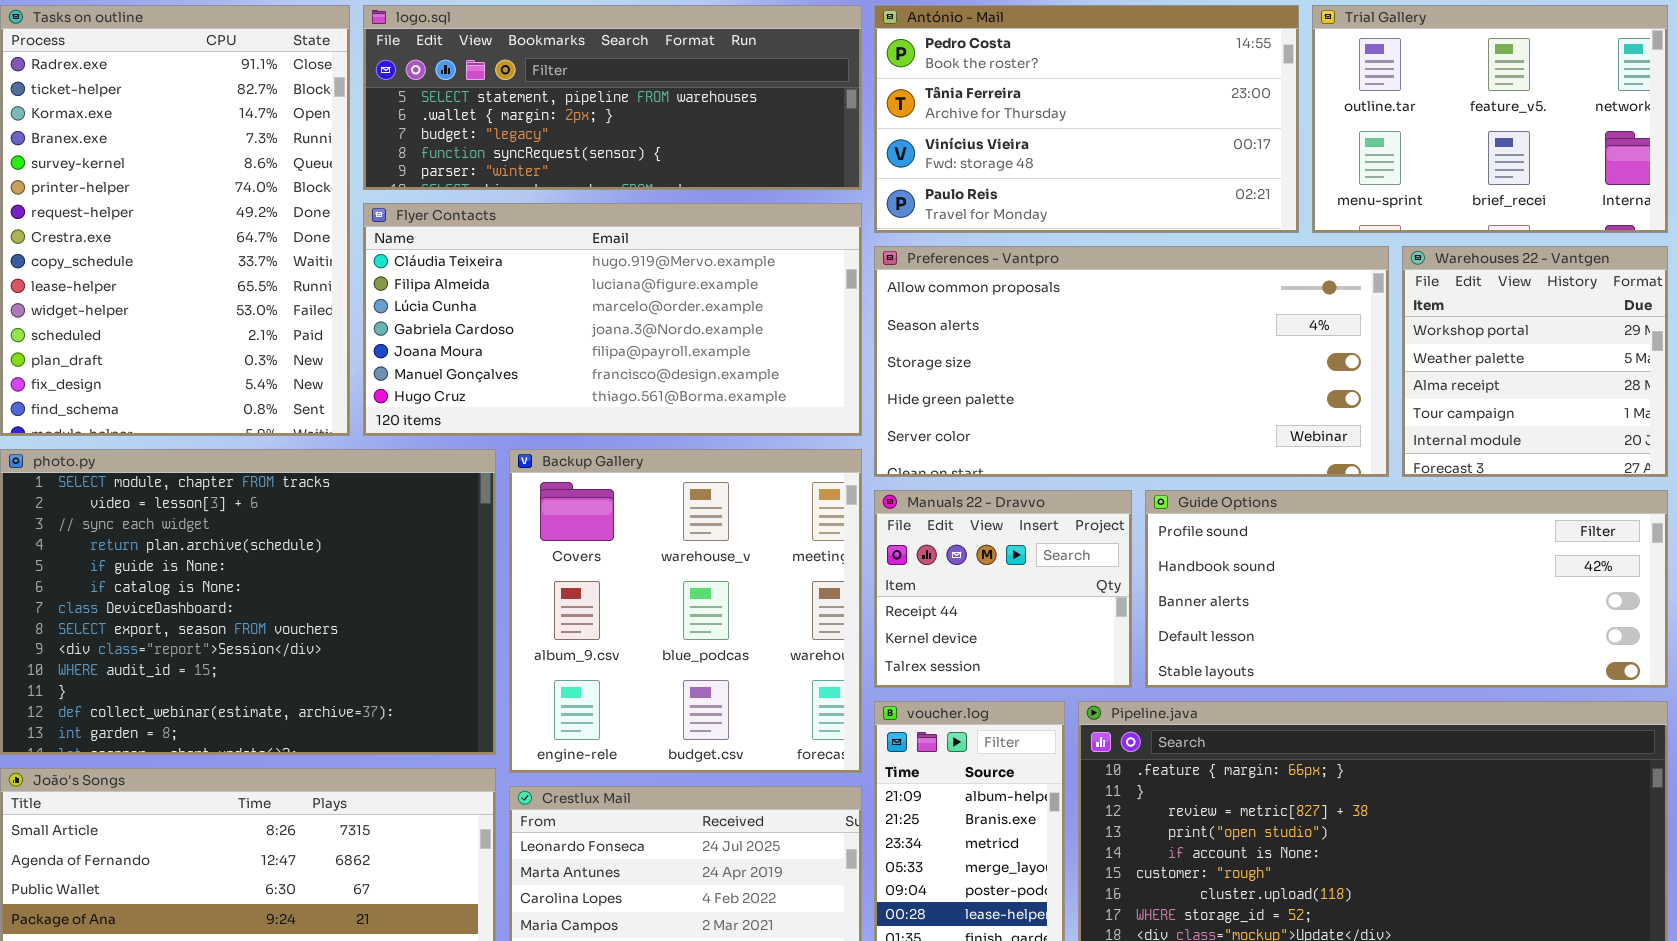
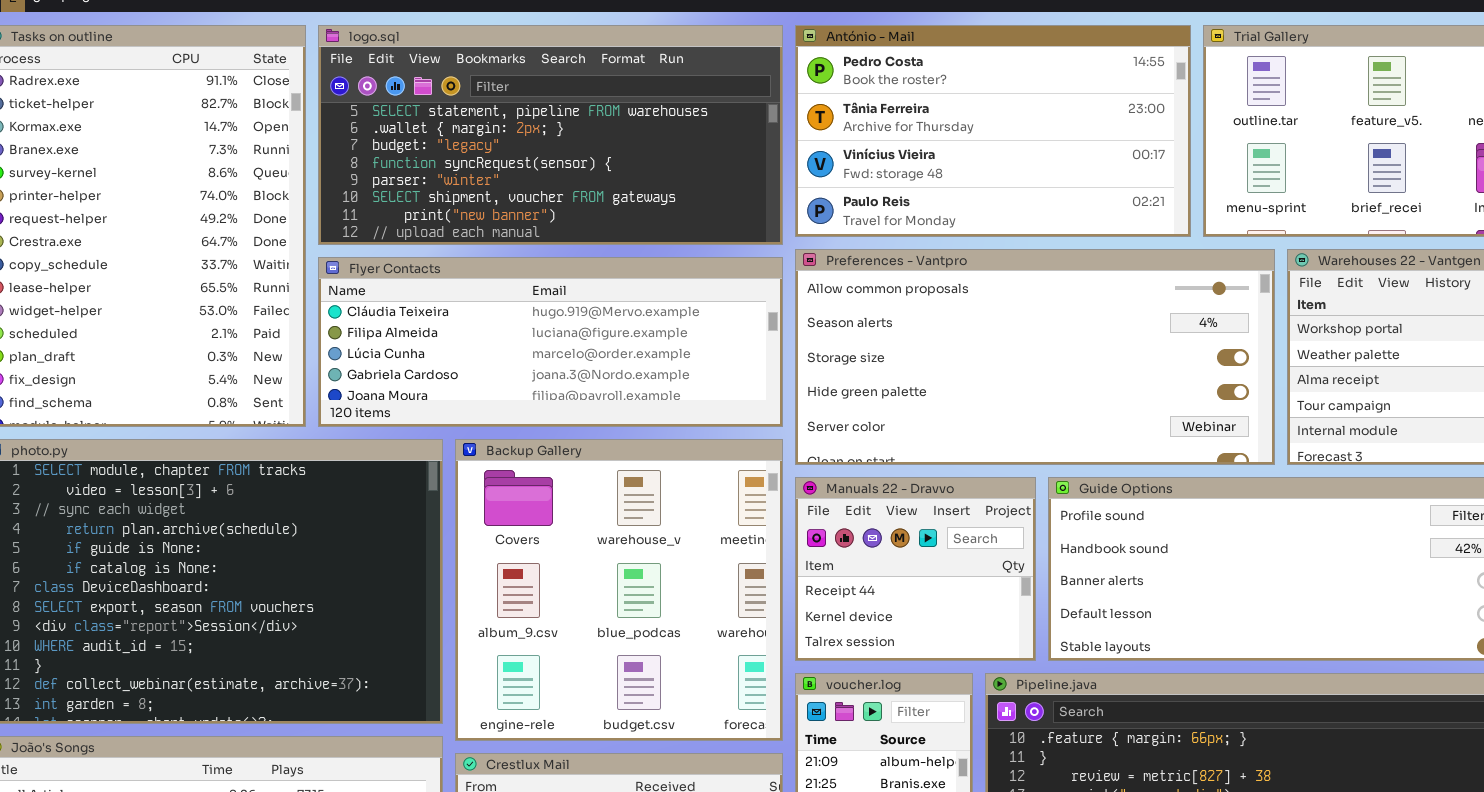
logo.sql: [363,5,862,190] -> [318,25,783,245], resized
Flyer Contacts: [363,203,862,436] -> [318,257,783,427], resized

